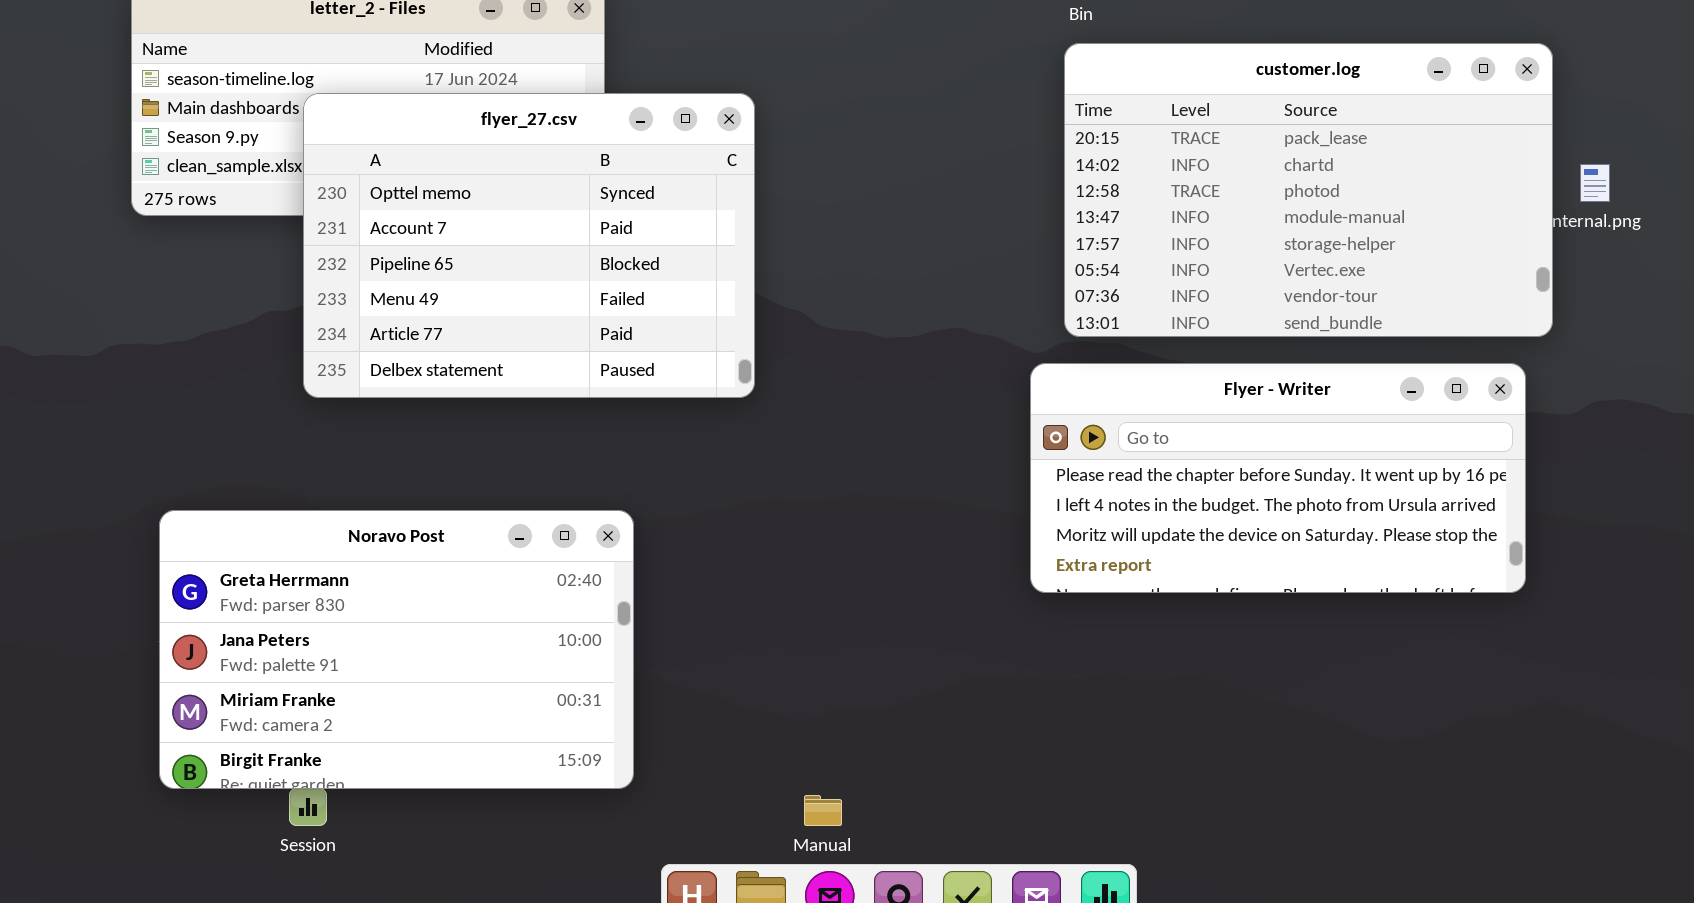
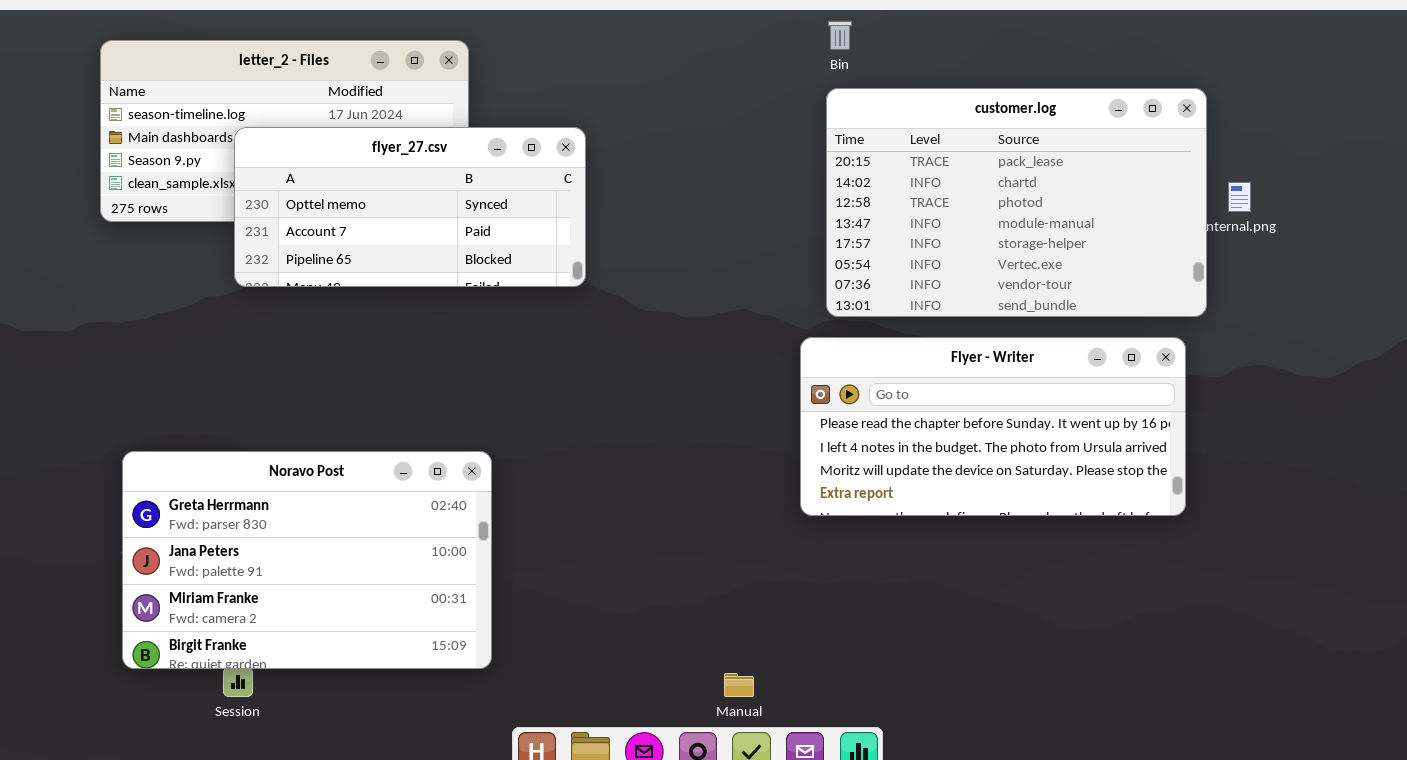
flyer_27.csv: [303,93,755,398] -> [234,127,586,287], resized
Manual: [804,795,842,826] -> [724,673,754,697], moved

